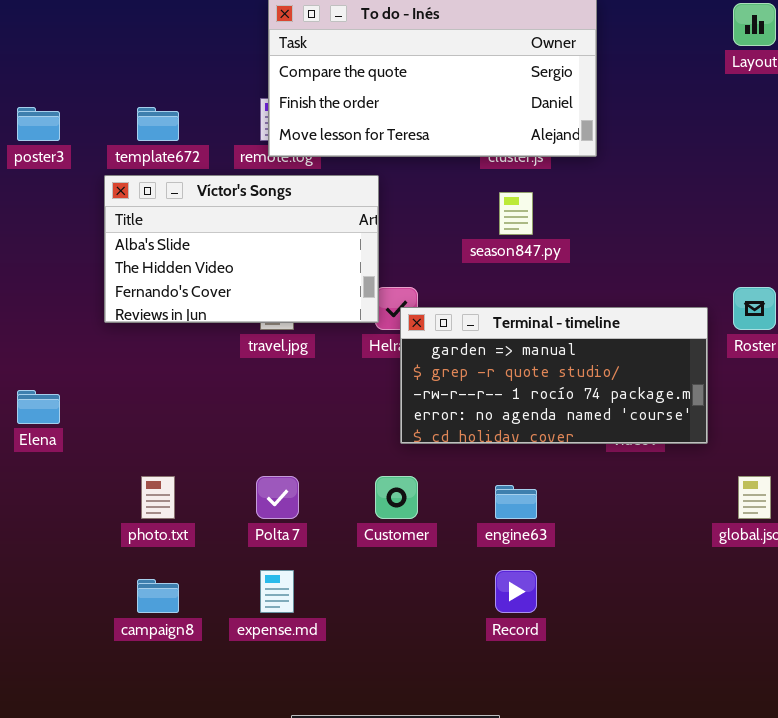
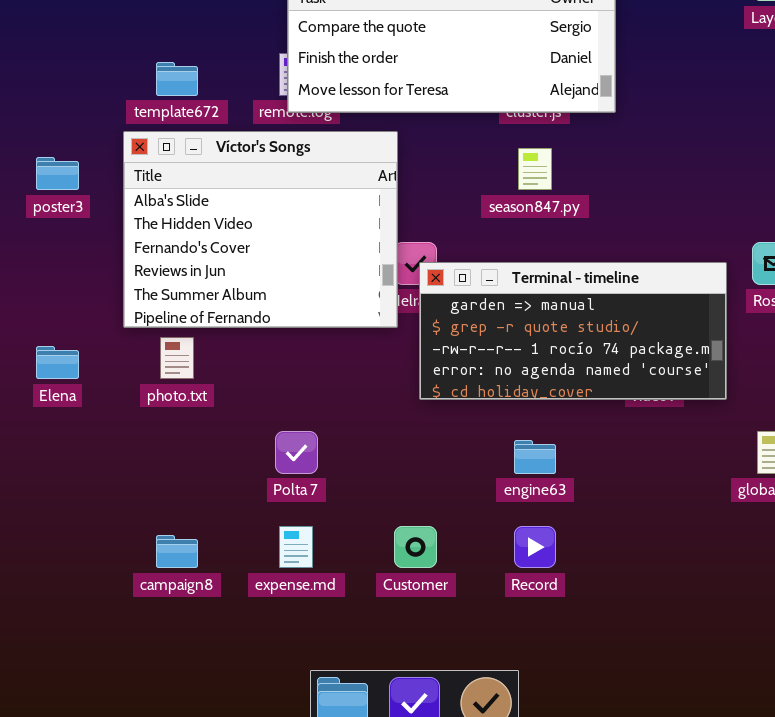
poster3: [17,107,60,141] -> [36,157,79,190], moved
Víctor's Songs: [104,175,379,323] -> [123,131,398,328], resized
photo.txt: [141,476,175,519] -> [160,337,194,379], moved
Customer: [375,476,418,519] -> [394,526,437,568], moved

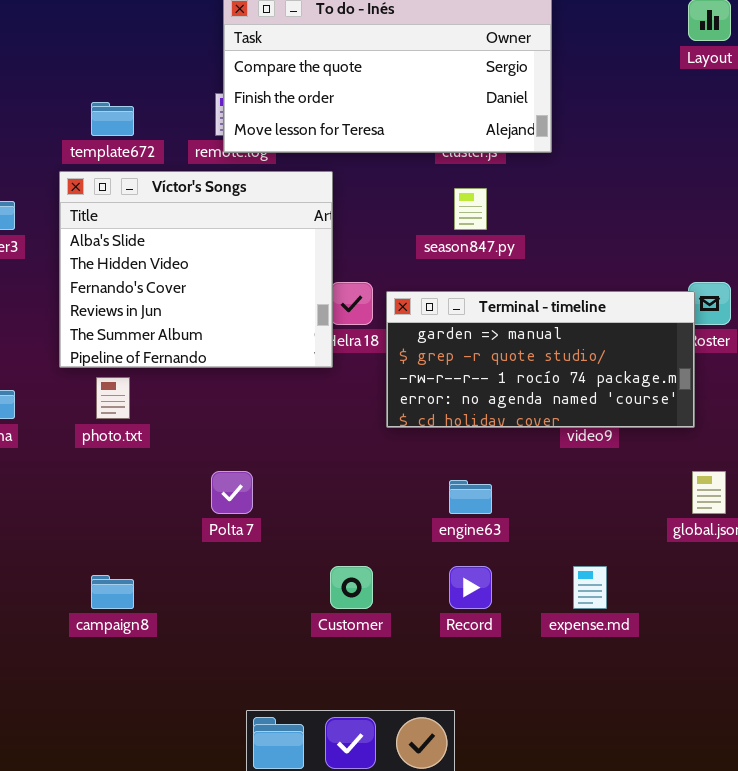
Terminal - timeline: [419,262,727,400] -> [386,291,695,428], moved
expense.md: [279,526,313,568] -> [573,566,607,609], moved

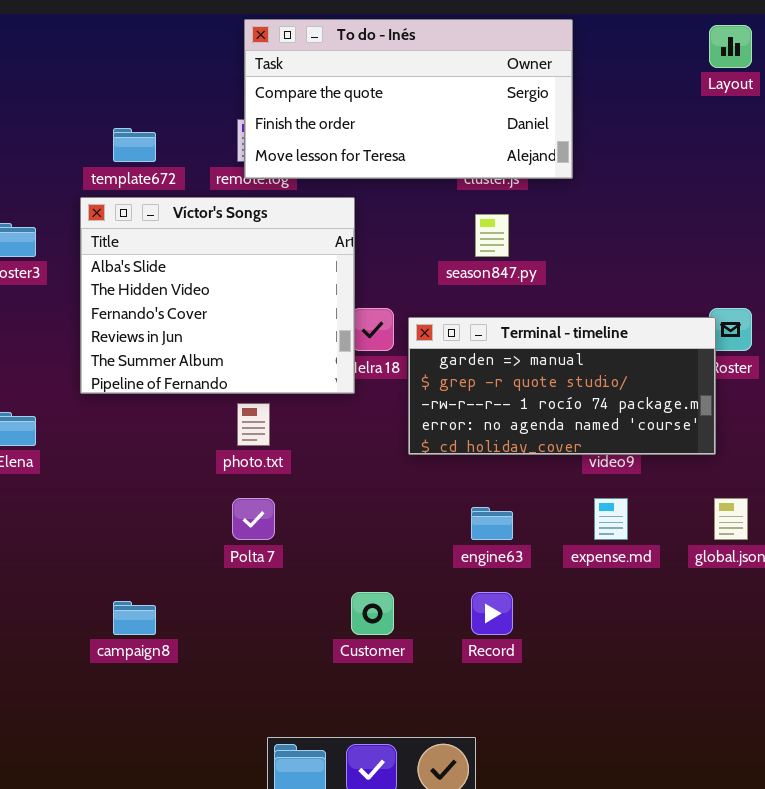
photo.txt: [96,377,130,419] -> [237,403,270,446], moved
expense.md: [573,566,607,609] -> [594,498,628,540], moved

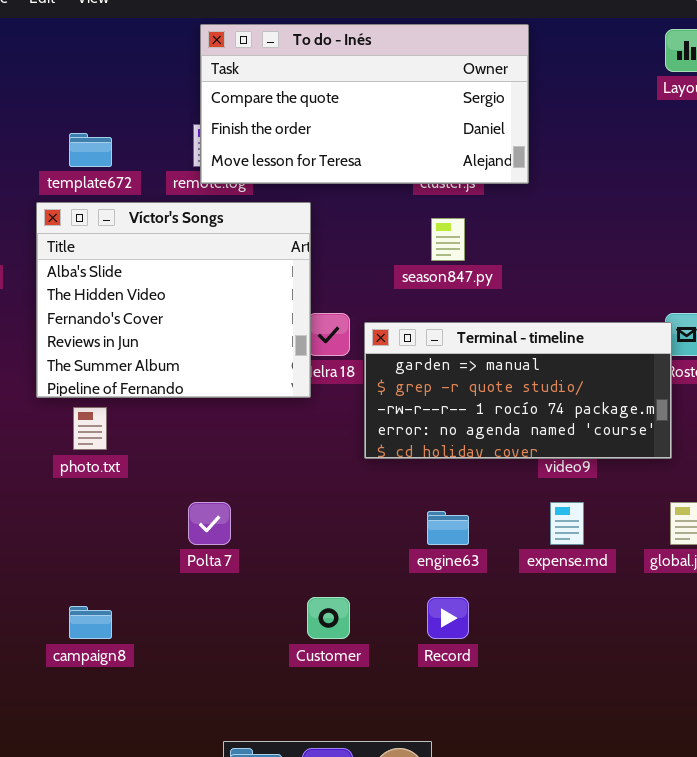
photo.txt: [237,403,270,446] -> [73,407,107,450], moved

